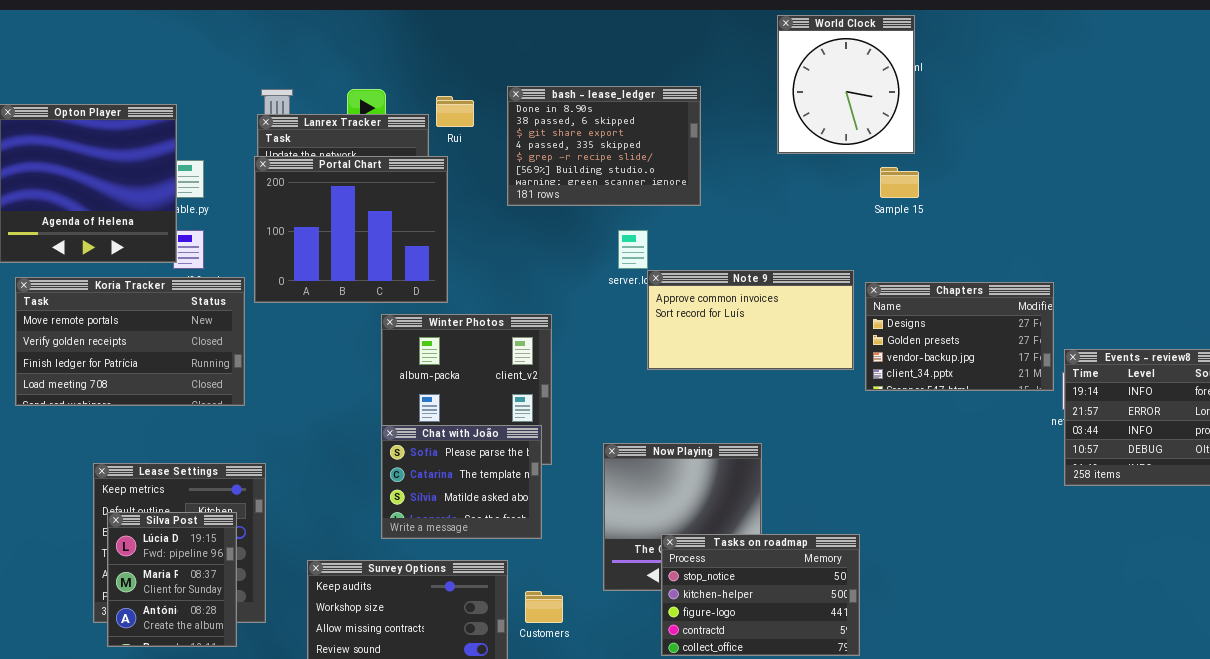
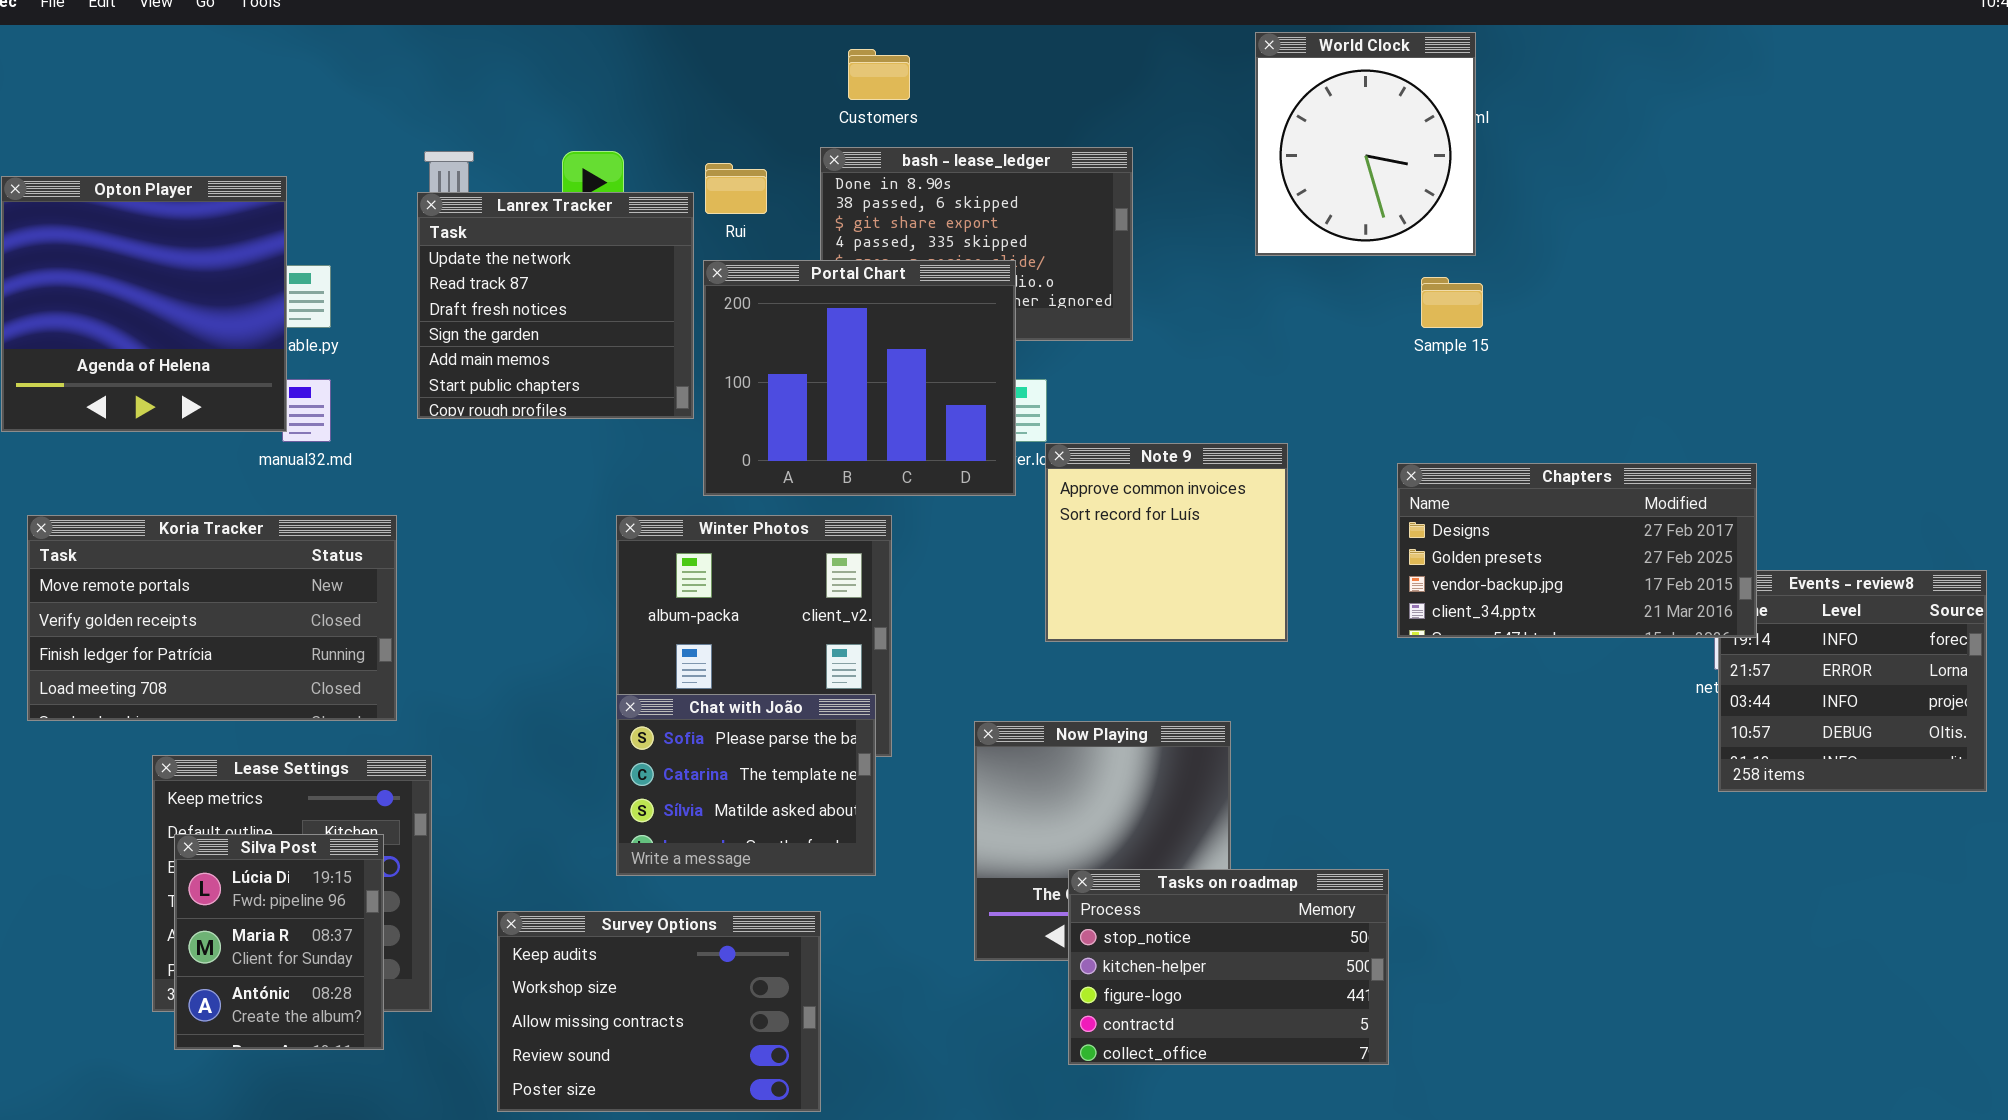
Portal Chart: [254,156,448,303] -> [703,260,1016,496], moved
Note 9: [647,270,854,370] -> [1045,443,1288,642], resized
Koria Tracker: [15,277,245,406] -> [27,515,397,721], moved
Chapters: [865,282,1054,391] -> [1397,463,1757,638], resized
Customers: [525,591,563,623] -> [848,49,910,100], moved

